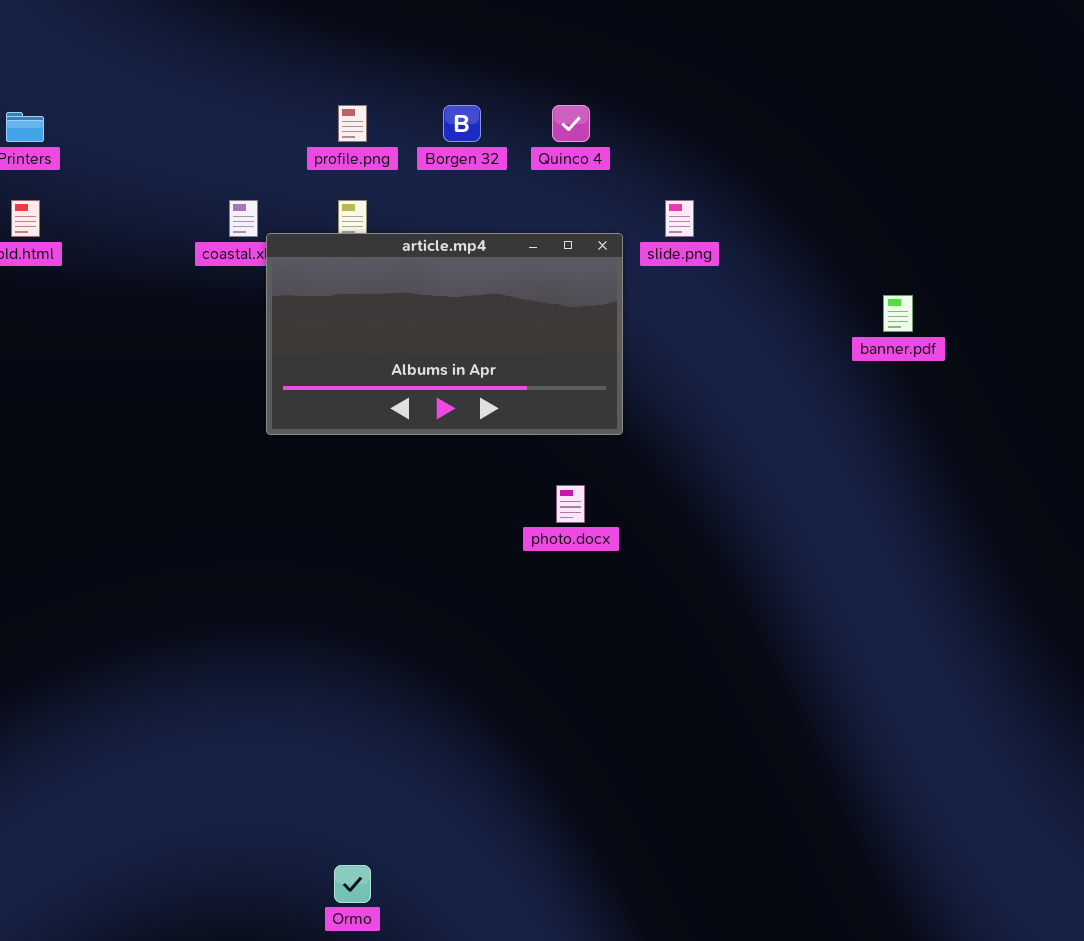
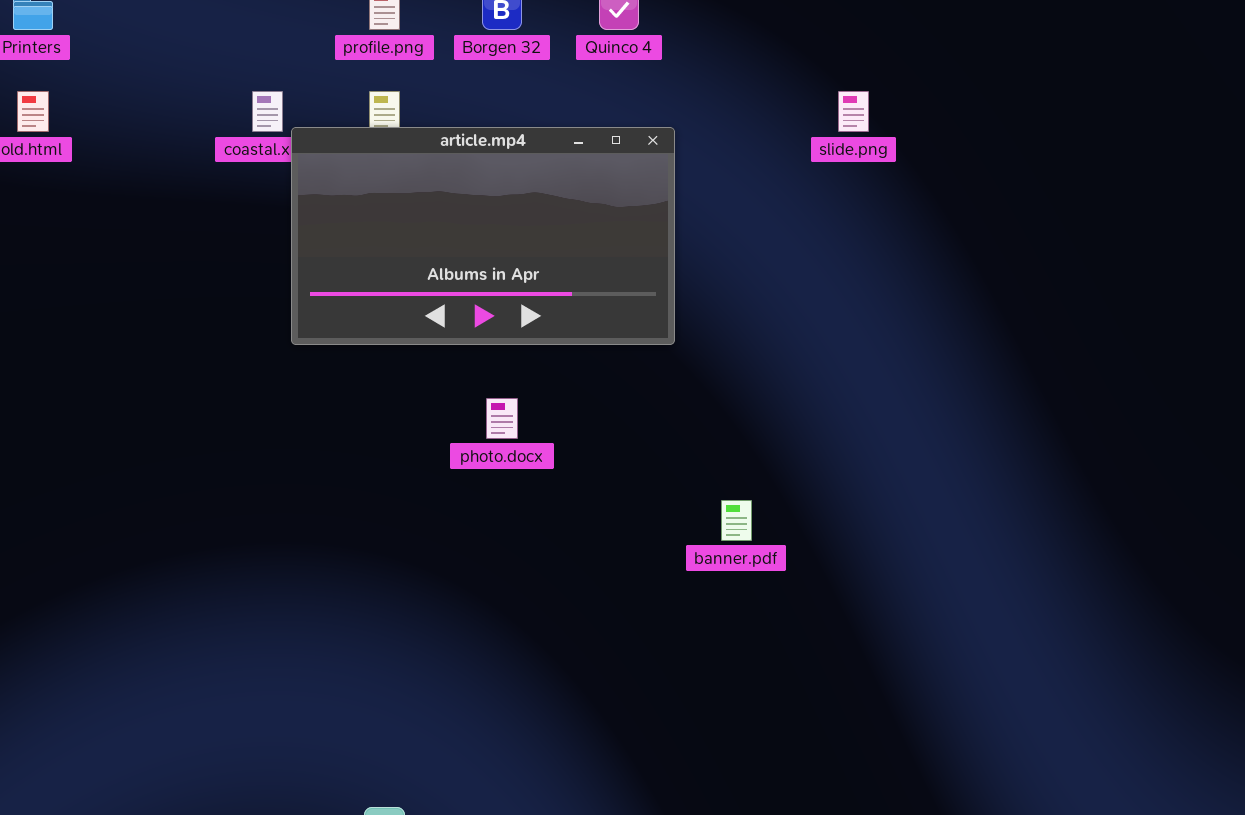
slide.png: [665,200,694,237] -> [838,91,869,132], moved
banner.pdf: [883,295,913,332] -> [721,500,752,541], moved
photo.docx: [556,485,585,523] -> [486,398,518,439], moved

